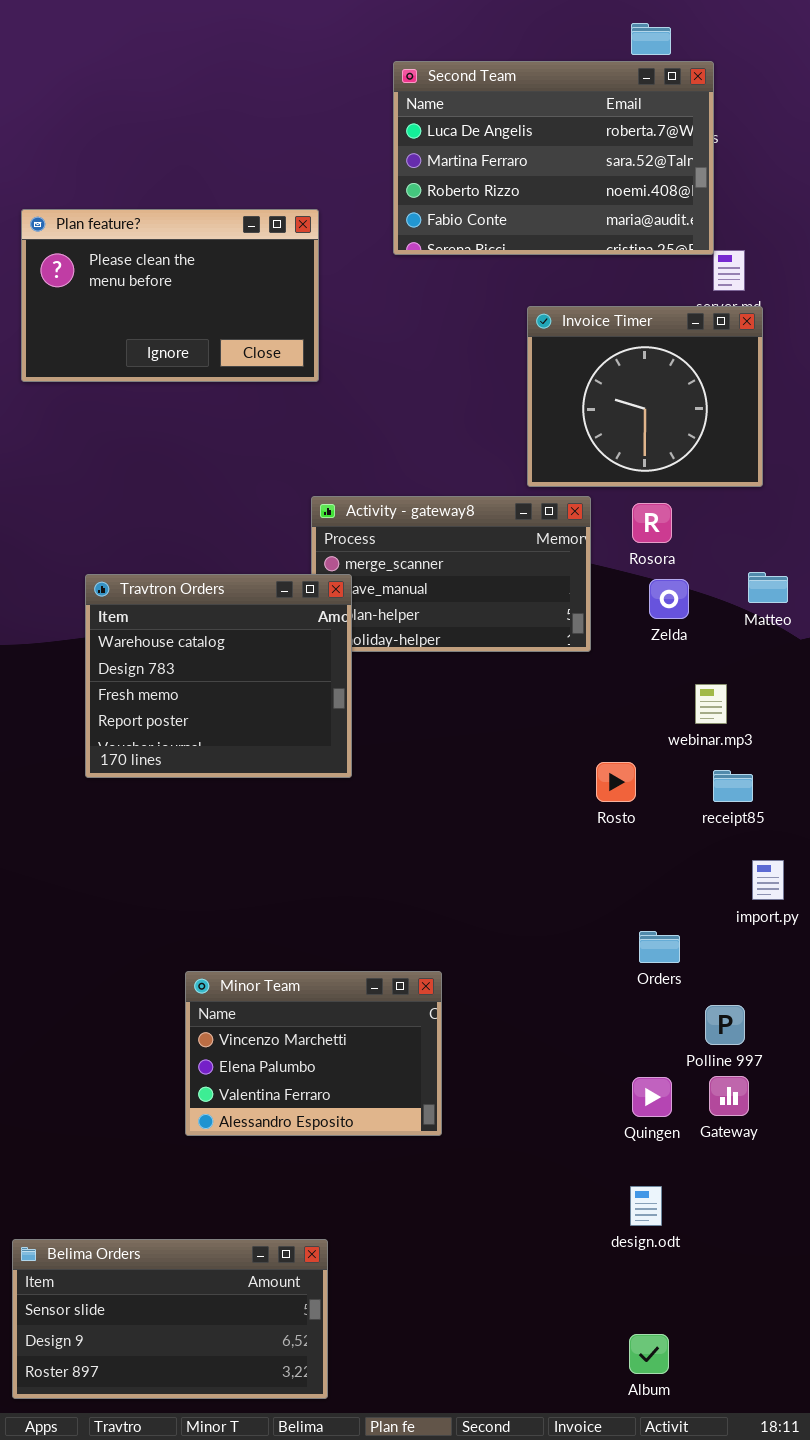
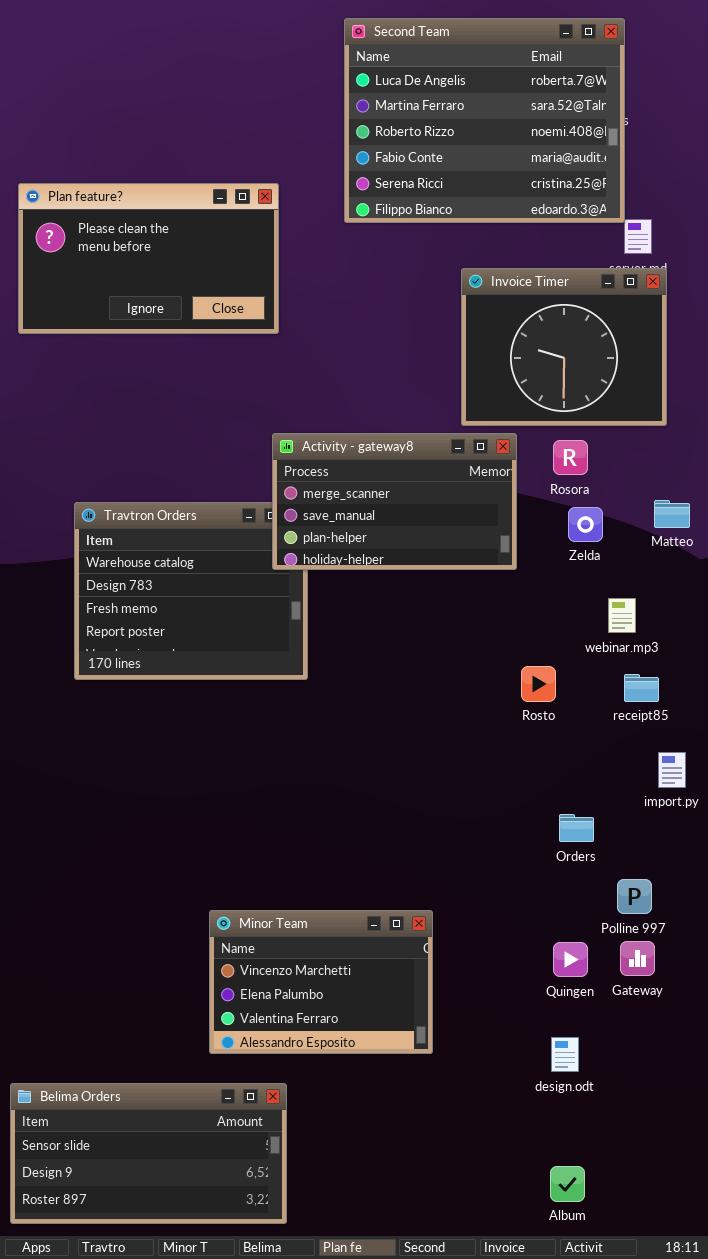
Second Team: [393,61,714,255] -> [344,18,625,223], resized
Activity - gateway8: [311,496,591,652] -> [272,433,517,570], raised
Minor Team: [185,971,442,1136] -> [209,910,433,1054], moved

